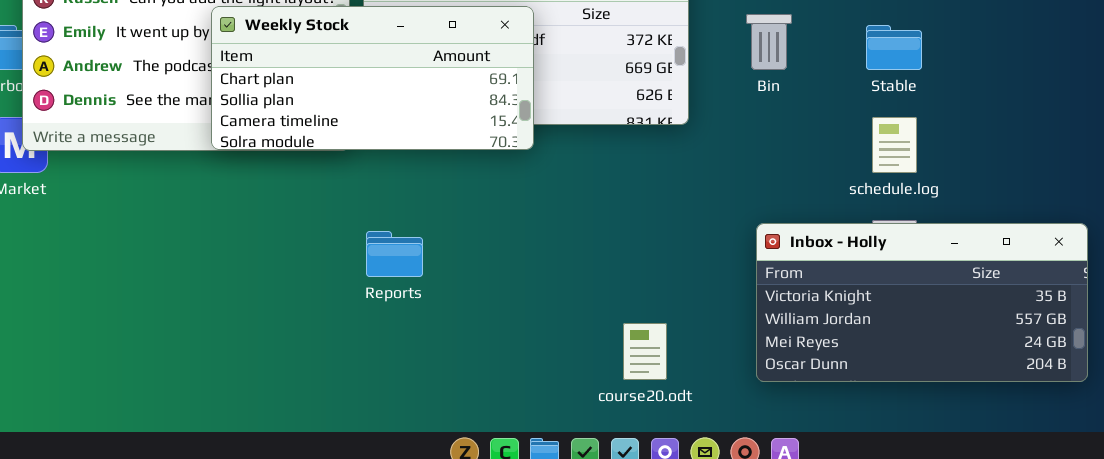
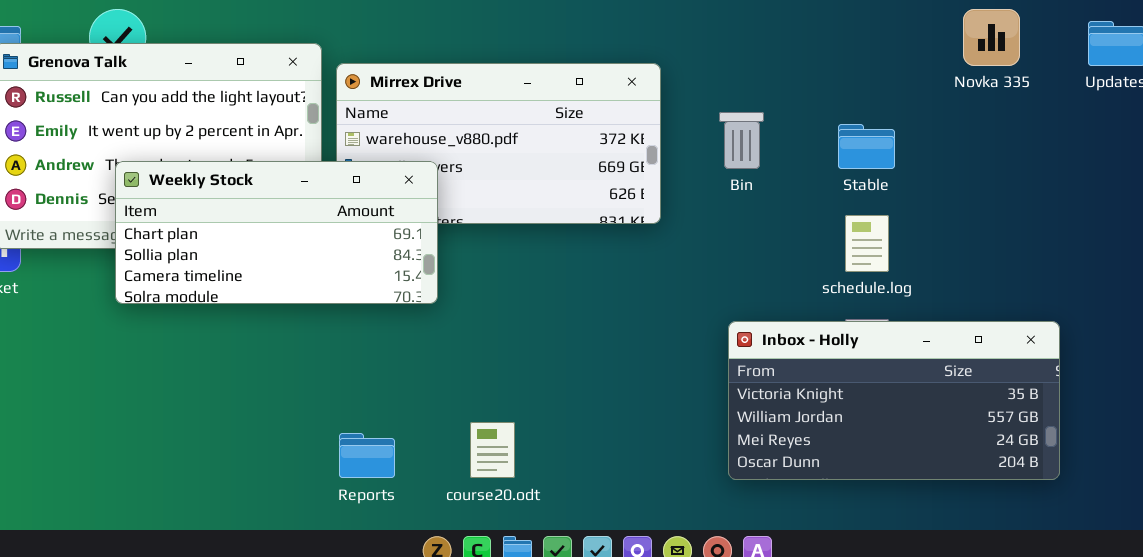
Weekly Stock: [211,6,534,150] -> [115,161,438,304], moved
Reports: [366,231,423,277] -> [339,433,395,478], moved
course20.odt: [623,323,667,380] -> [470,422,515,478], moved

